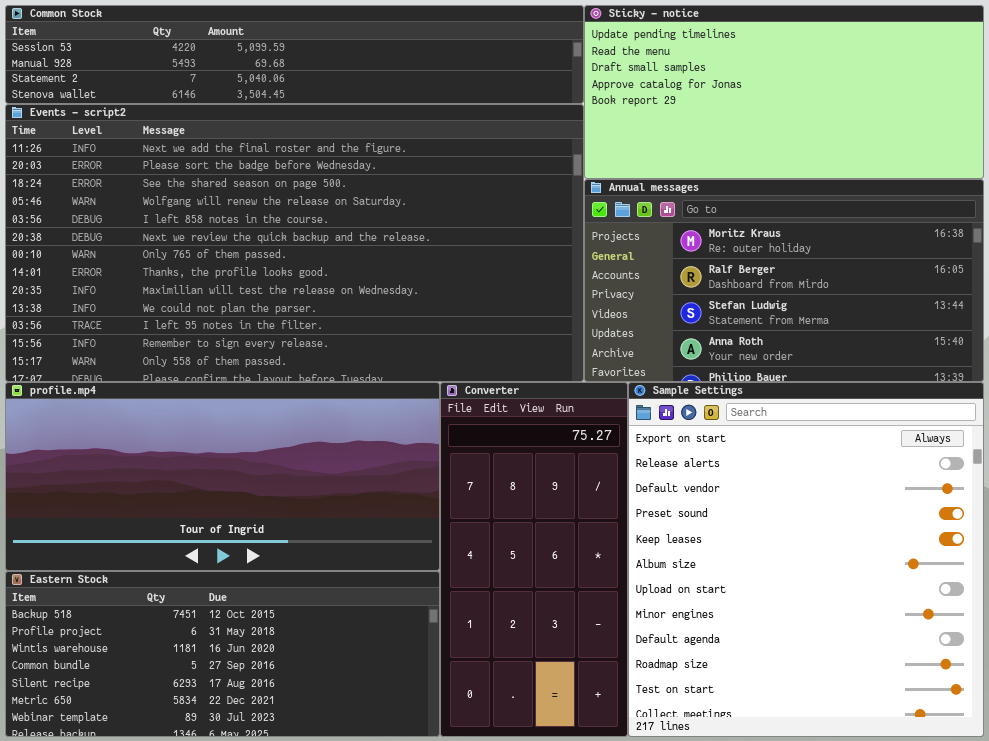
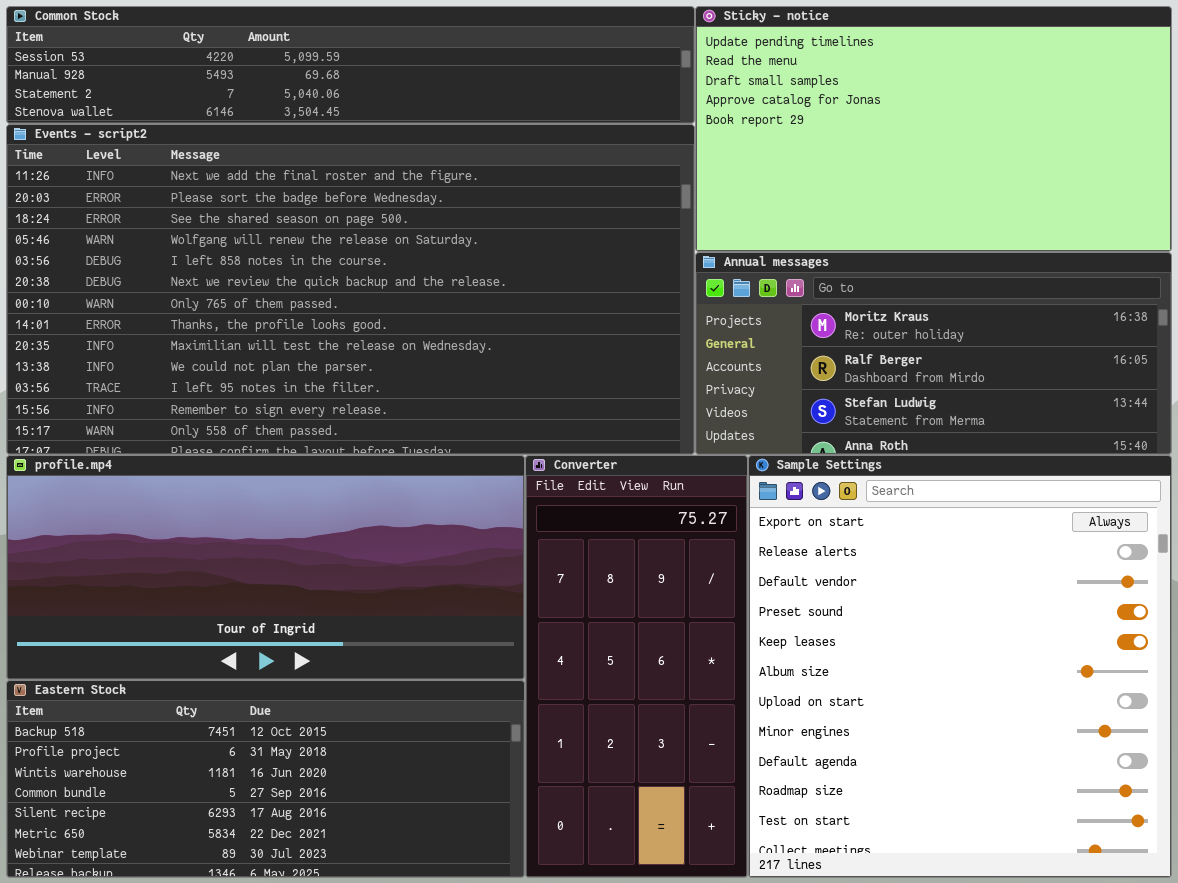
Sticky - notice: [584,5,984,179] -> [695,6,1172,252], resized
Annual messages: [584,179,984,382] -> [695,252,1172,455], resized

